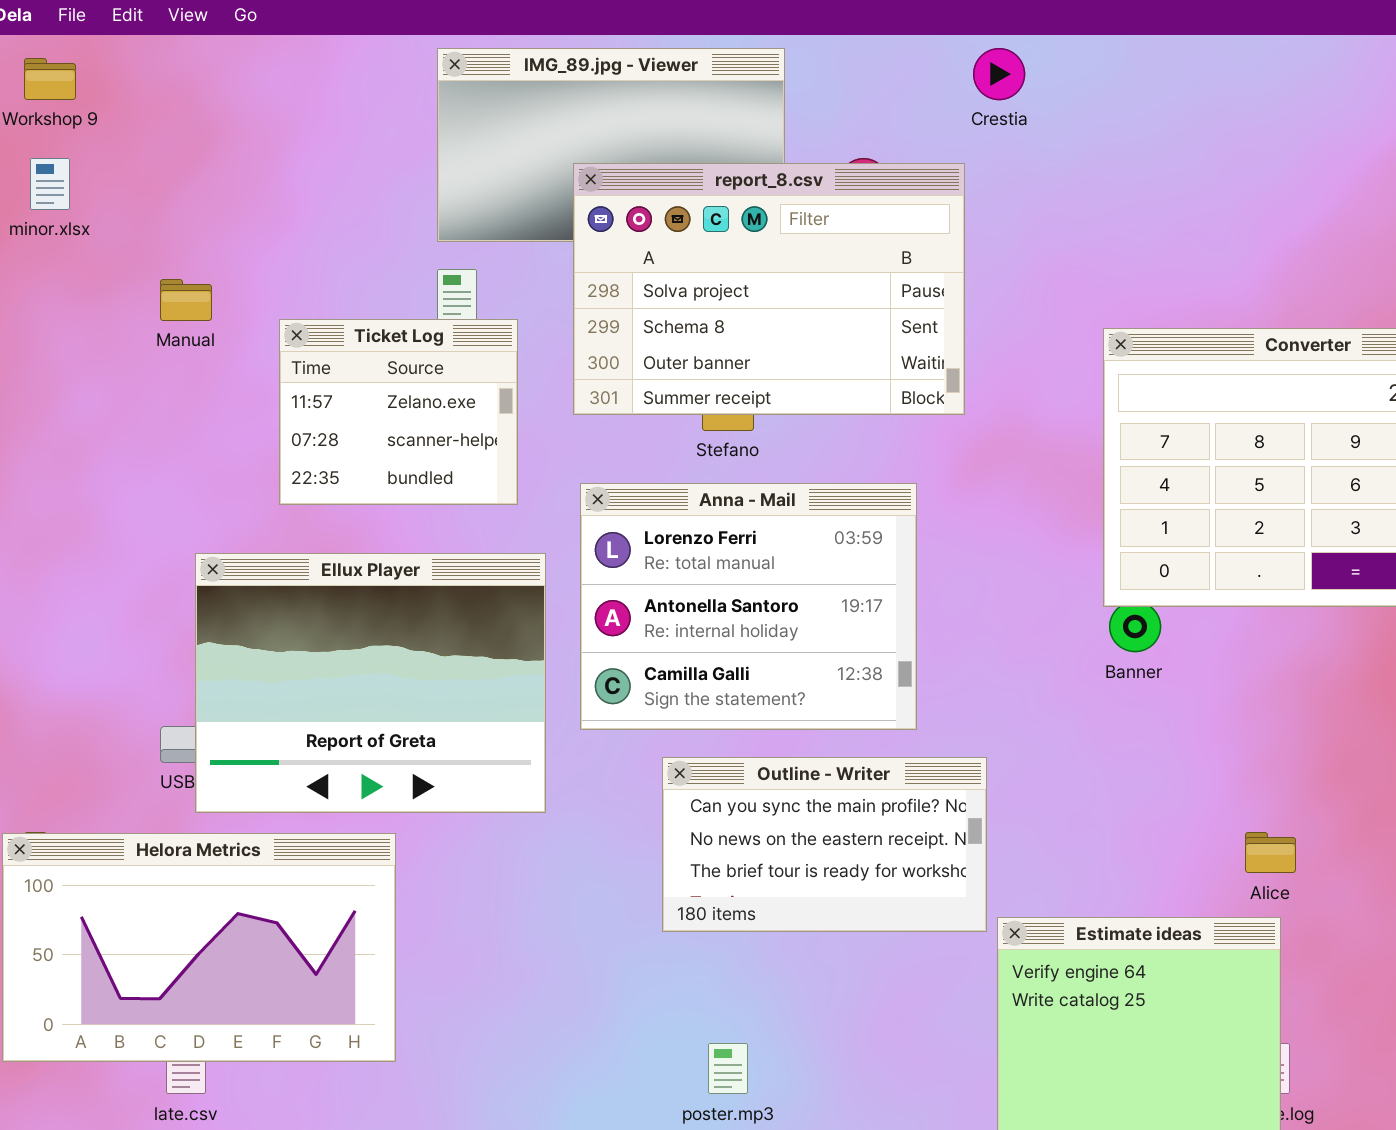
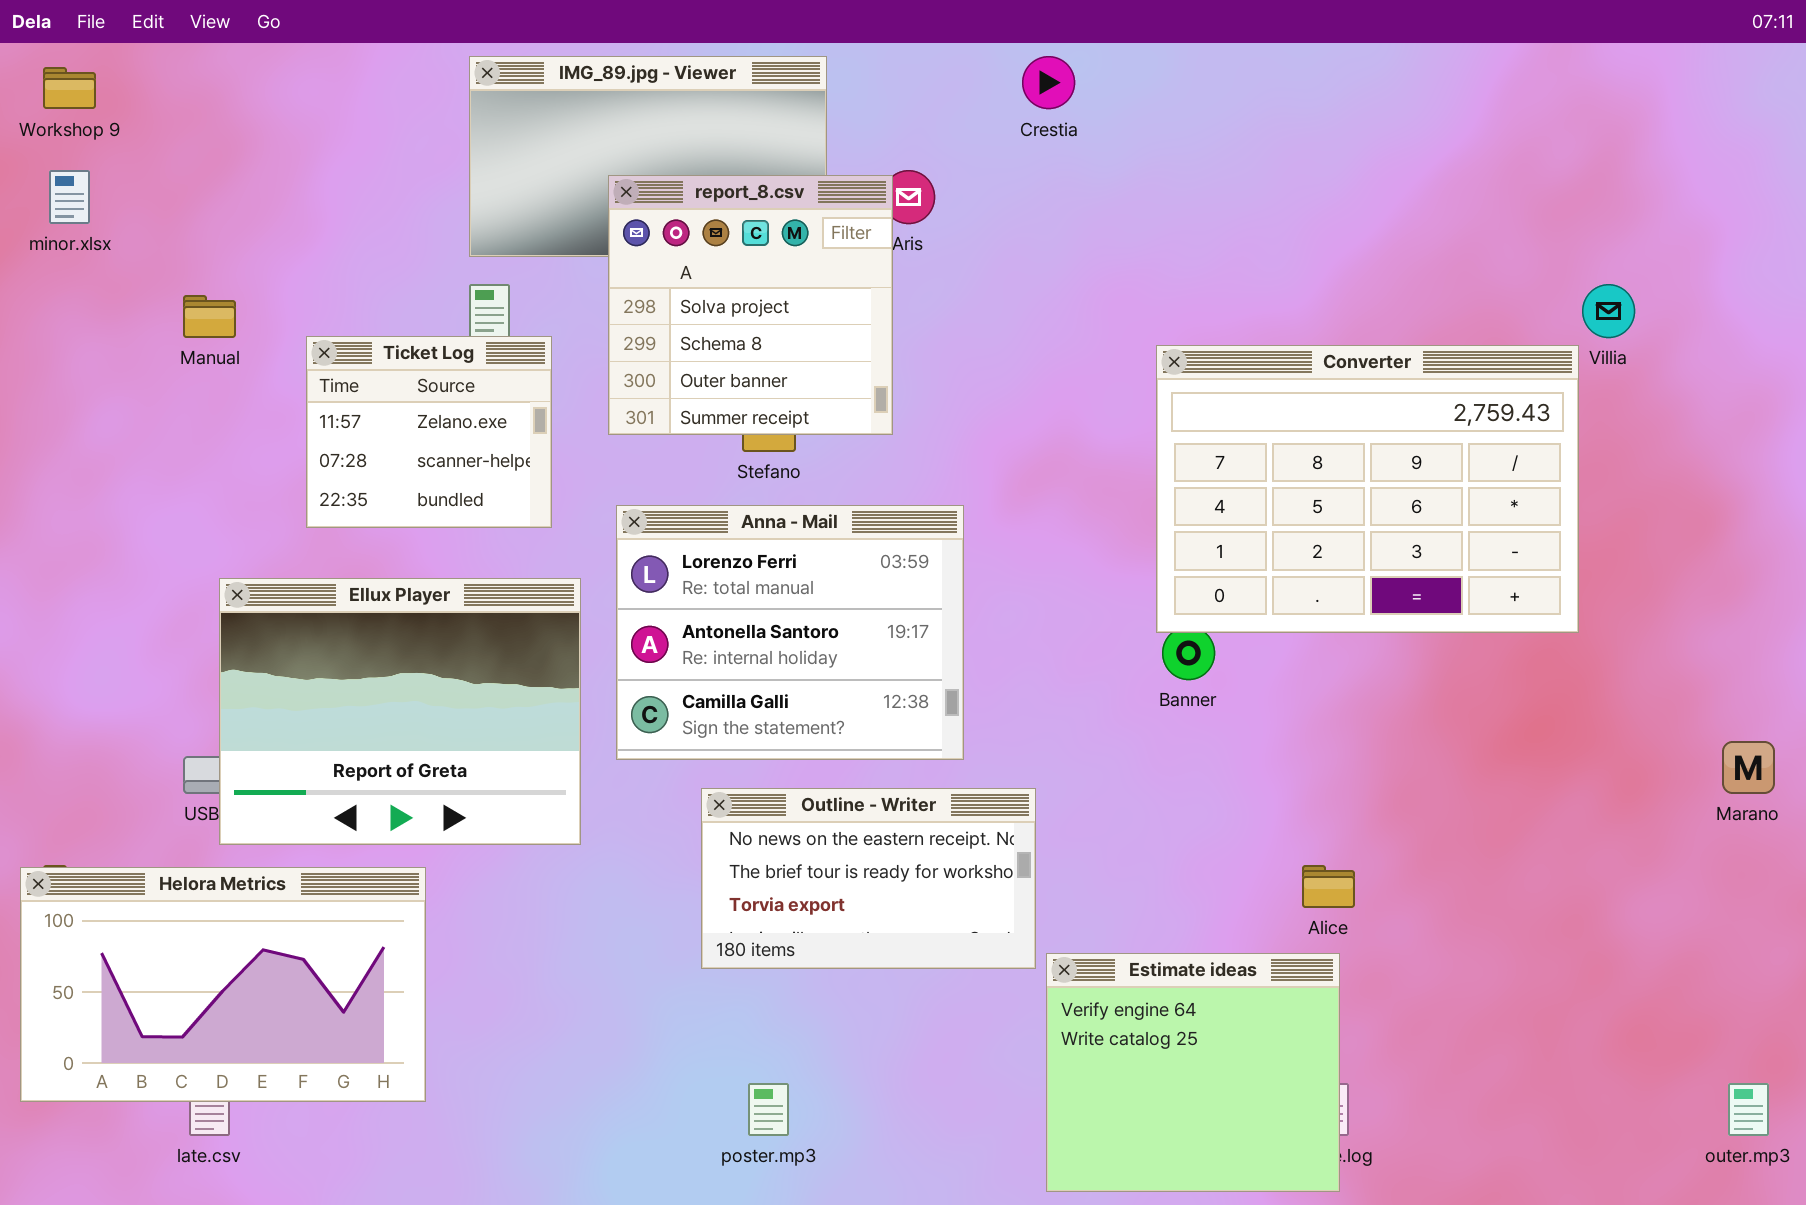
report_8.csv: [573,163,965,415] -> [608,175,893,435], resized
Outline - Writer: [662,757,987,932] -> [701,788,1036,969], scrolled down 1 row

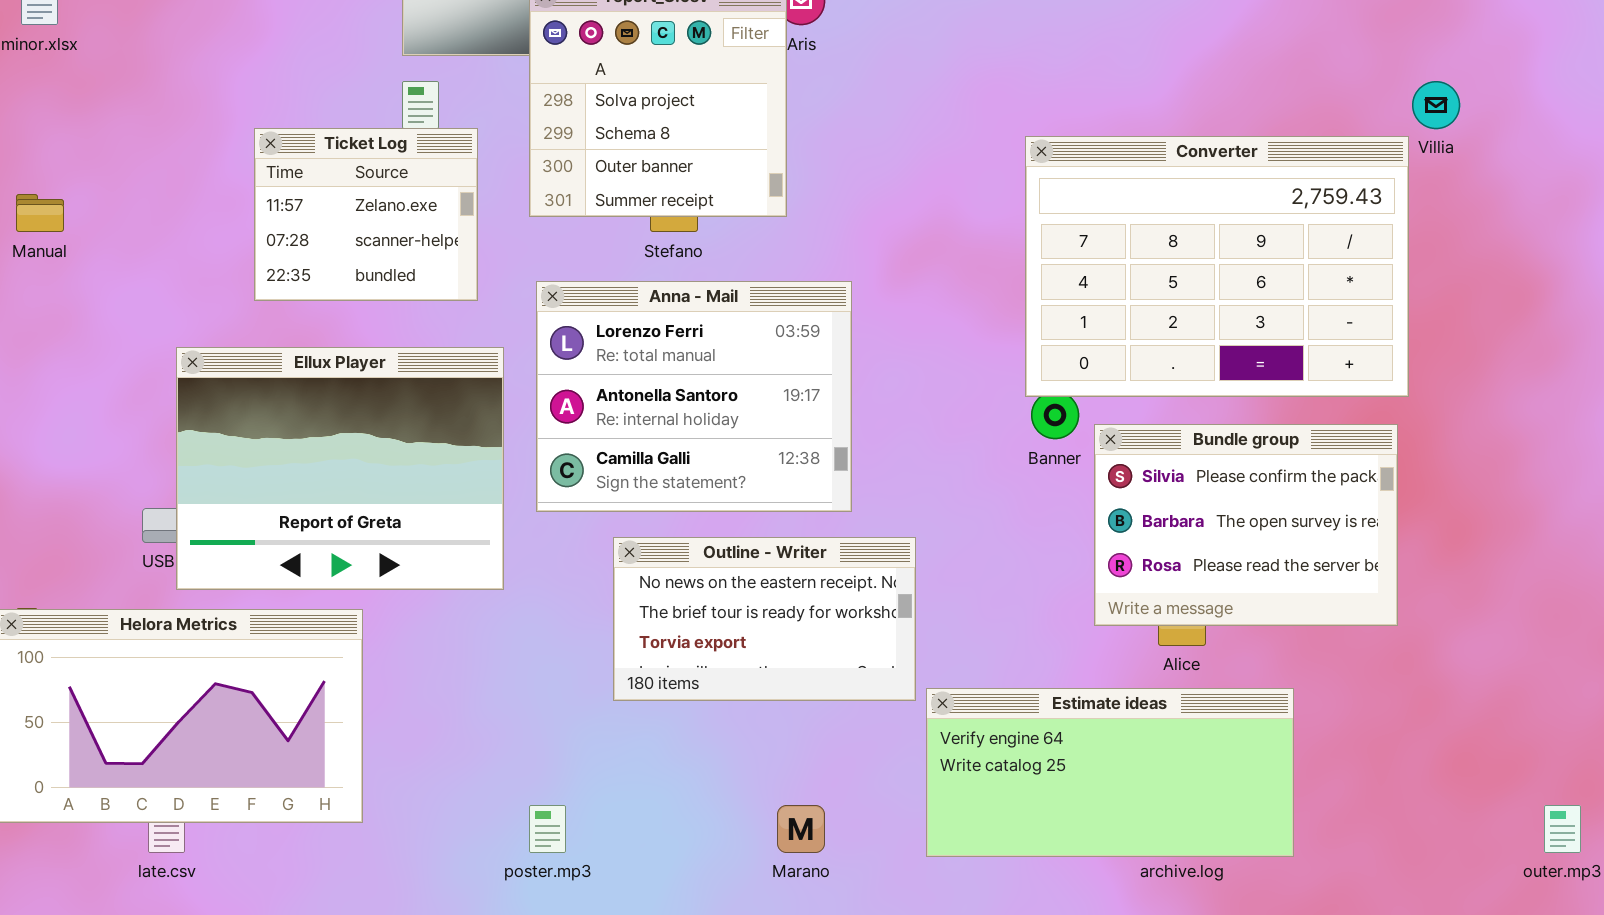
Manual: [183,295,236,338] -> [16,194,64,232], moved
Bundle group: none -> [1094,424,1398,626], opened
Marano: [1722,741,1775,794] -> [777,805,825,853], moved
Estimate ideas: [1046,953,1340,1192] -> [926,688,1294,857], resized
poster.mp3: [748,1083,789,1136] -> [529,805,566,853], moved

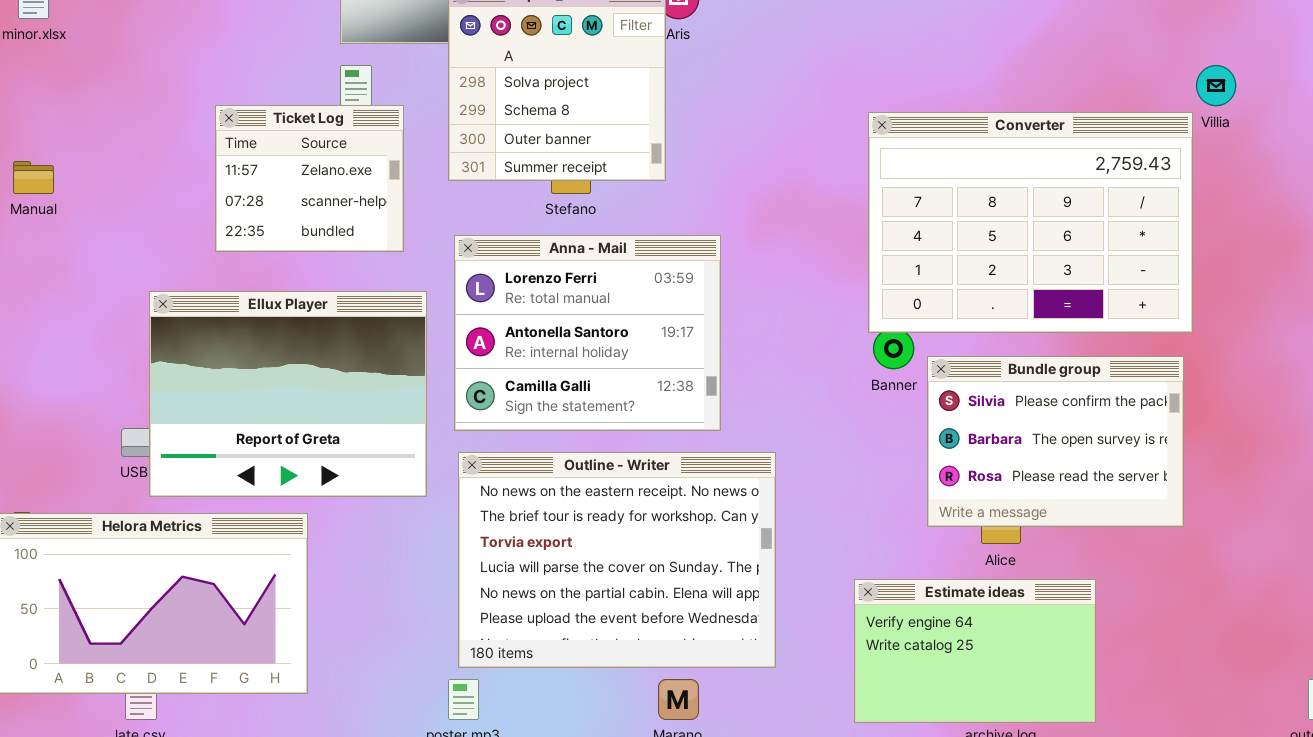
Outline - Writer: [613,537,916,701] -> [458,452,776,668], resized
Estimate ideas: [926,688,1294,857] -> [854,579,1096,723], resized

